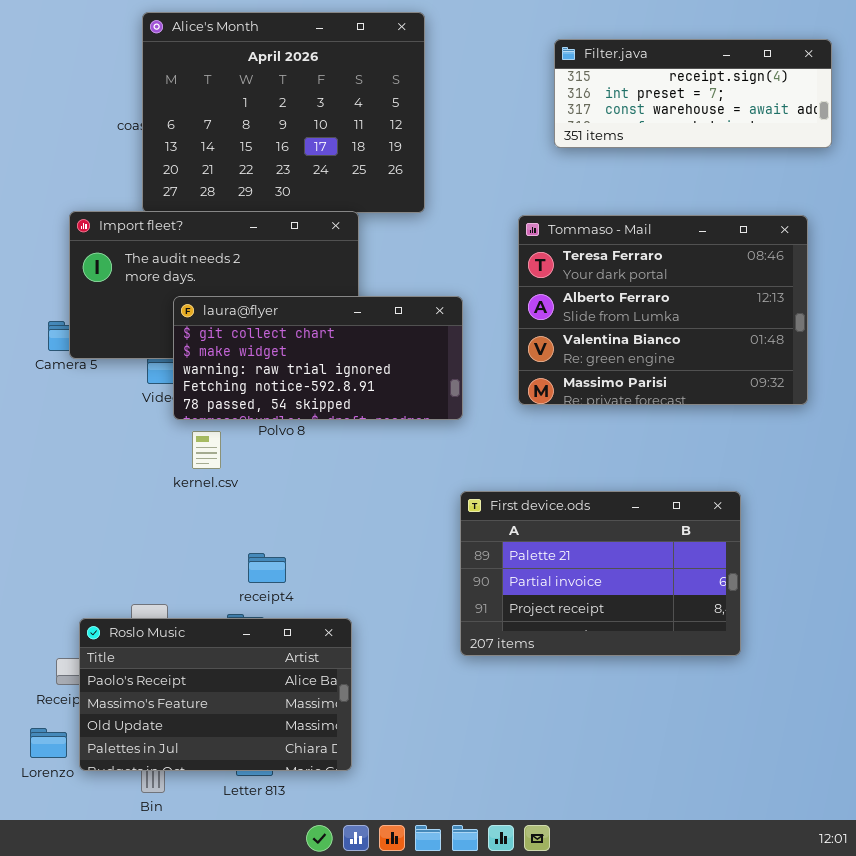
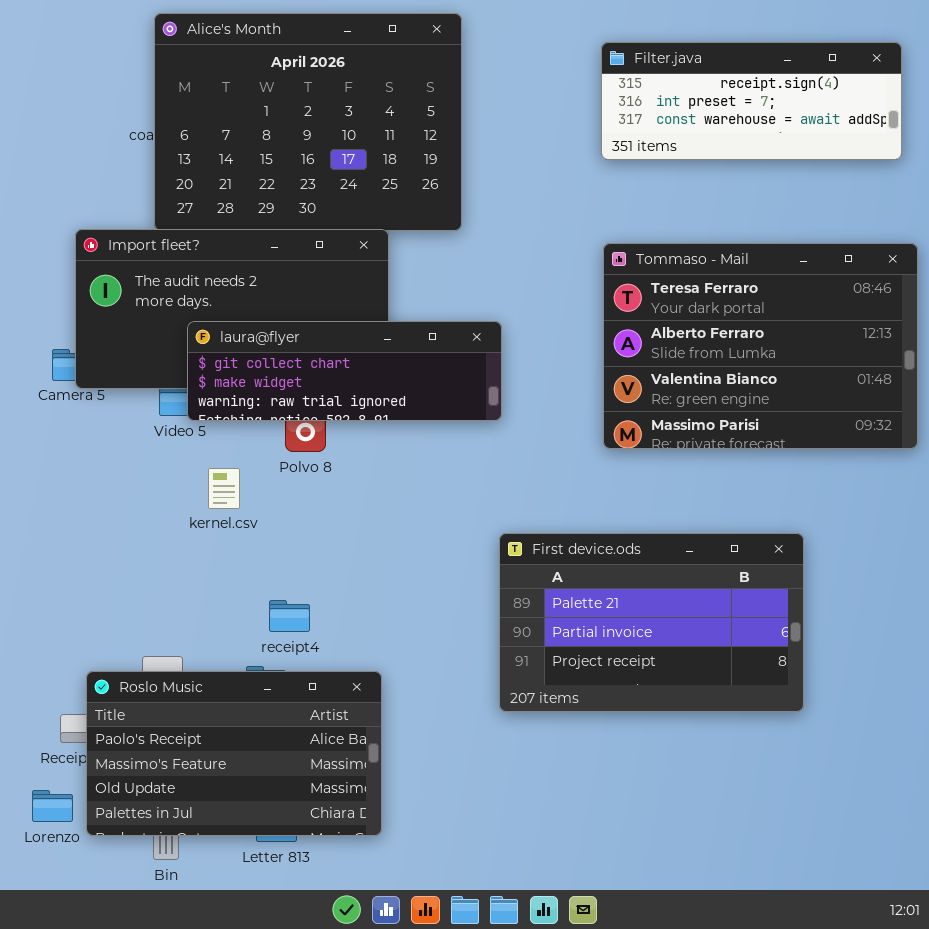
Tommaso - Mail: [518,215,808,405] -> [603,243,918,449], moved
laura@flyer: [173,296,463,420] -> [187,321,502,421], resized

